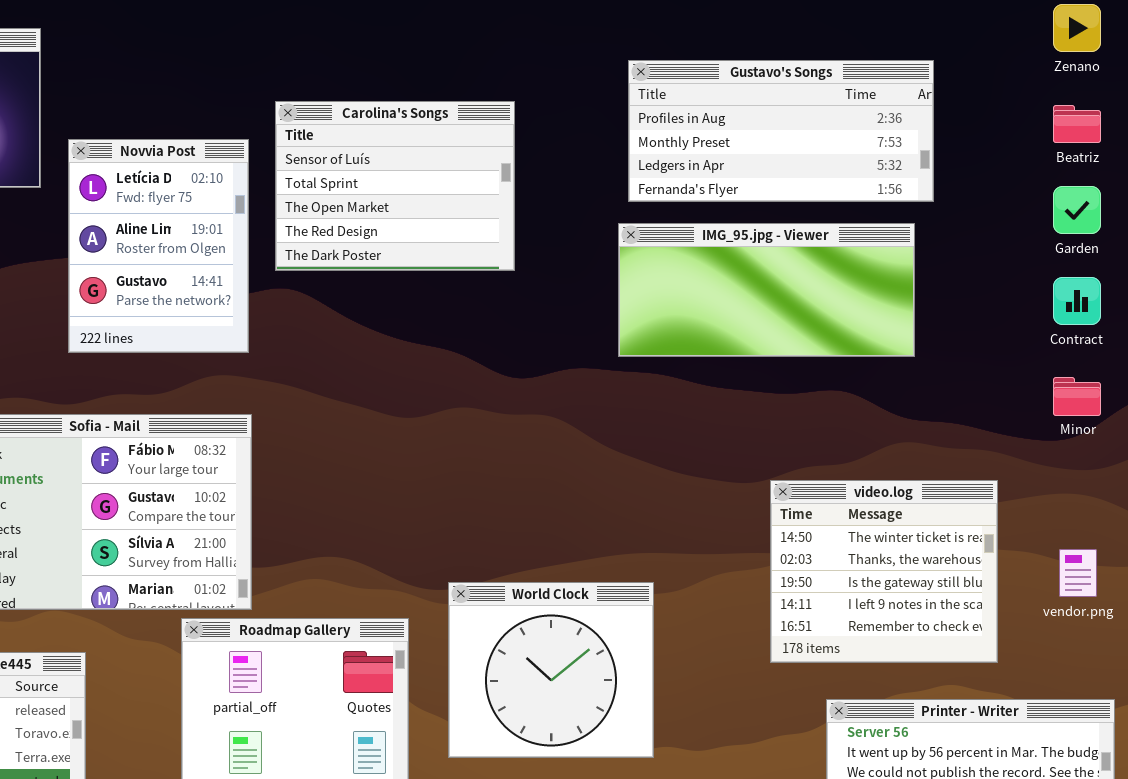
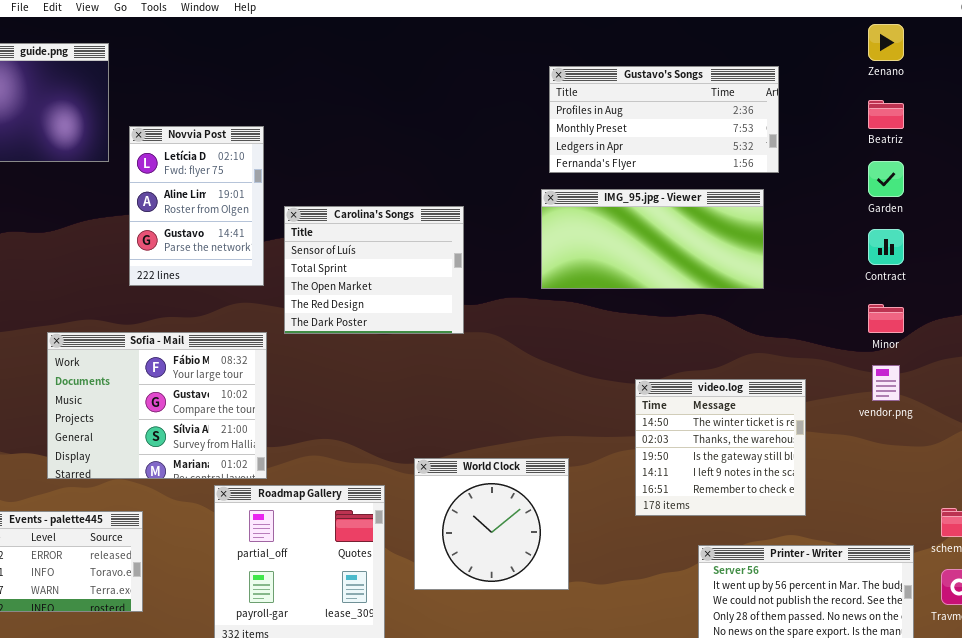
Carolina's Songs: [275,101,515,271] -> [284,206,464,334], moved
video.log: [770,480,998,663] -> [635,379,806,516], moved
vendor.png: [1059,549,1097,597] -> [872,365,900,401], moved

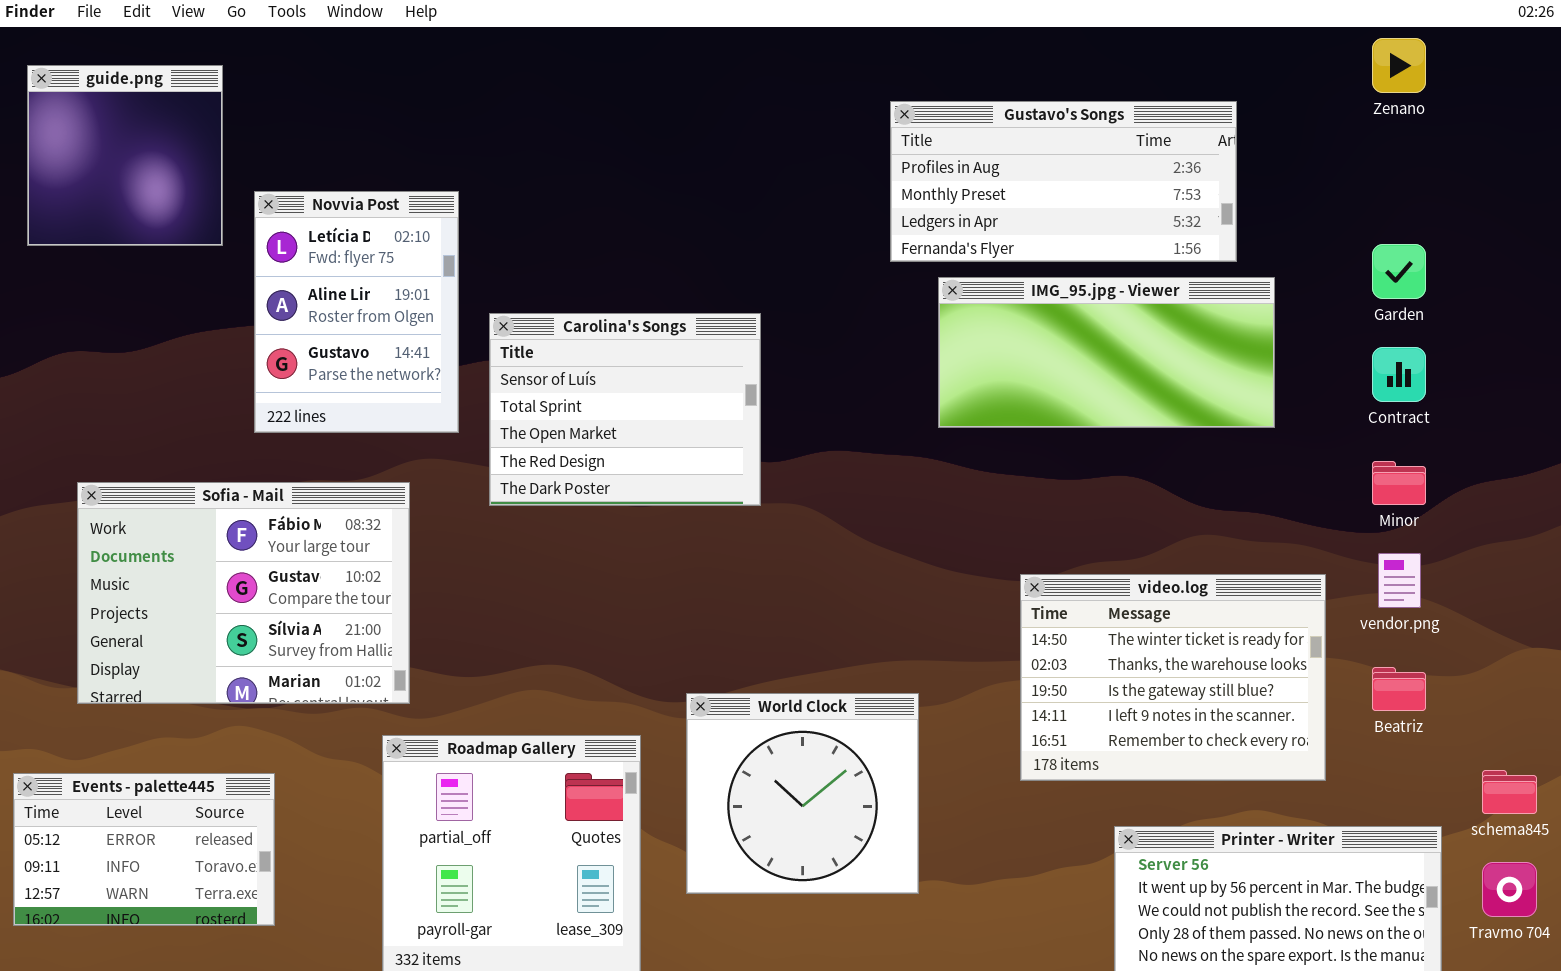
Beatriz: [868,100,904,129] -> [1372,667,1426,711], moved
IMG_95.jpg - Viewer: [541,189,764,289] -> [938,277,1275,428], moved
Sofia - Mail: [47,332,267,479] -> [77,482,410,704], moved
video.log: [635,379,806,516] -> [1020,574,1326,781], resized

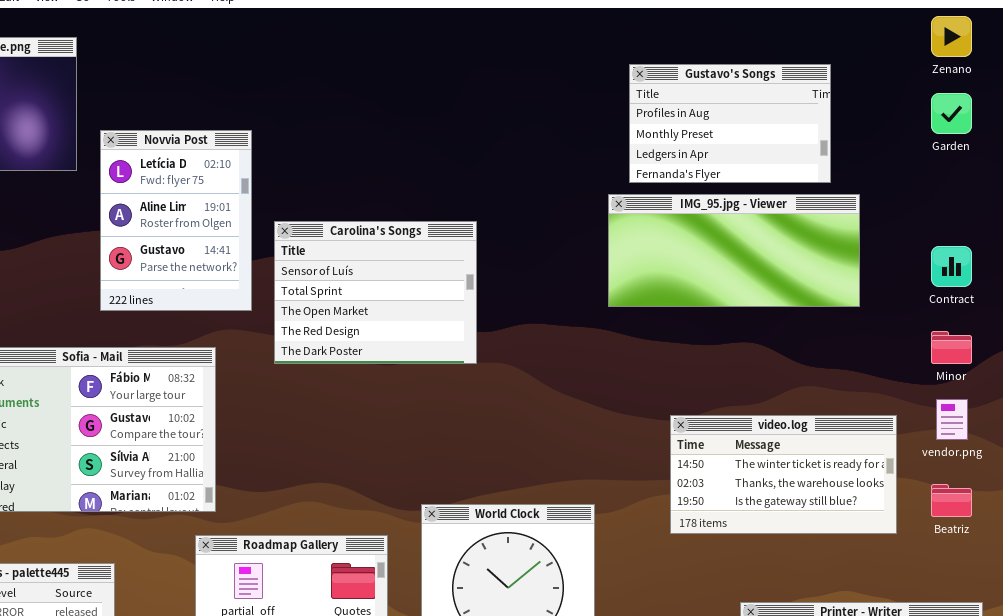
Gustavo's Songs: [890,101,1237,262] -> [629,64,831,183], resized
Garden: [1372,244,1426,299] -> [931,93,972,134], moved
video.log: [1020,574,1326,781] -> [670,415,897,534], resized

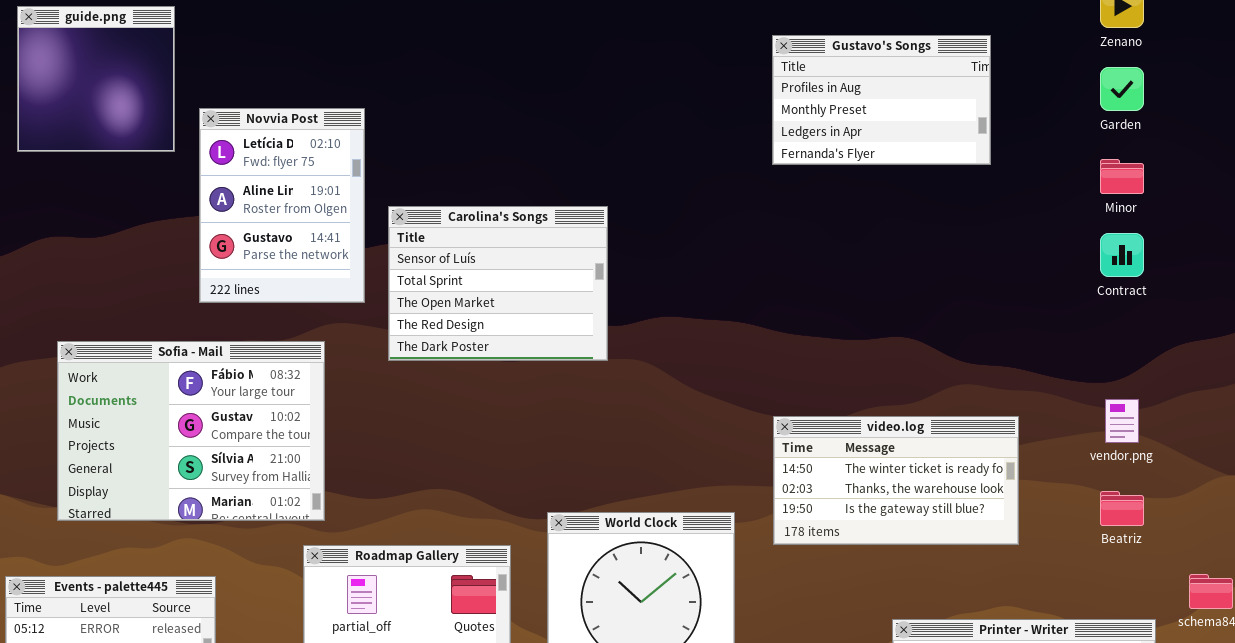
IMG_95.jpg - Viewer: [608,194,860,307] -> none, closed
Minor: [931,331,972,364] -> [1100,159,1144,194], moved
video.log: [670,415,897,534] -> [773,416,1019,545], moved

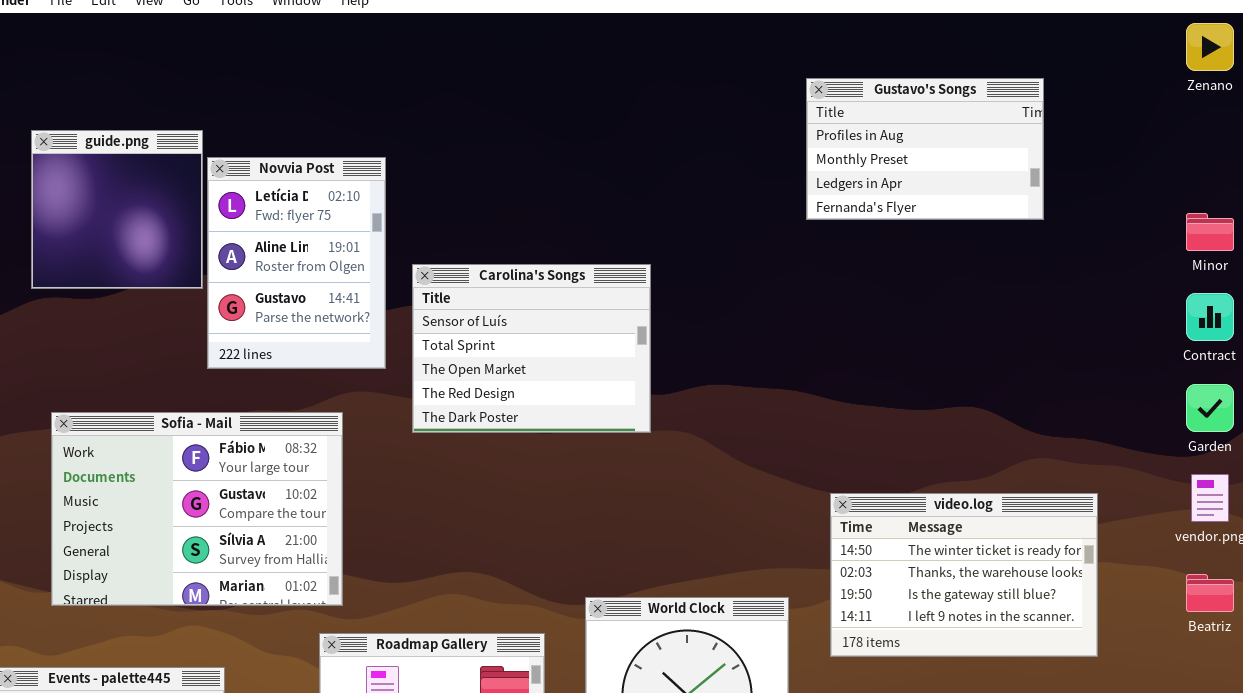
guide.png: [17,6,175,152] -> [31,130,203,289], moved
Gustavo's Songs: [772,35,991,165] -> [806,78,1044,220], moved
Garden: [1100,67,1144,111] -> [1186,384,1234,432], moved
video.log: [773,416,1019,545] -> [830,493,1098,657], resized

